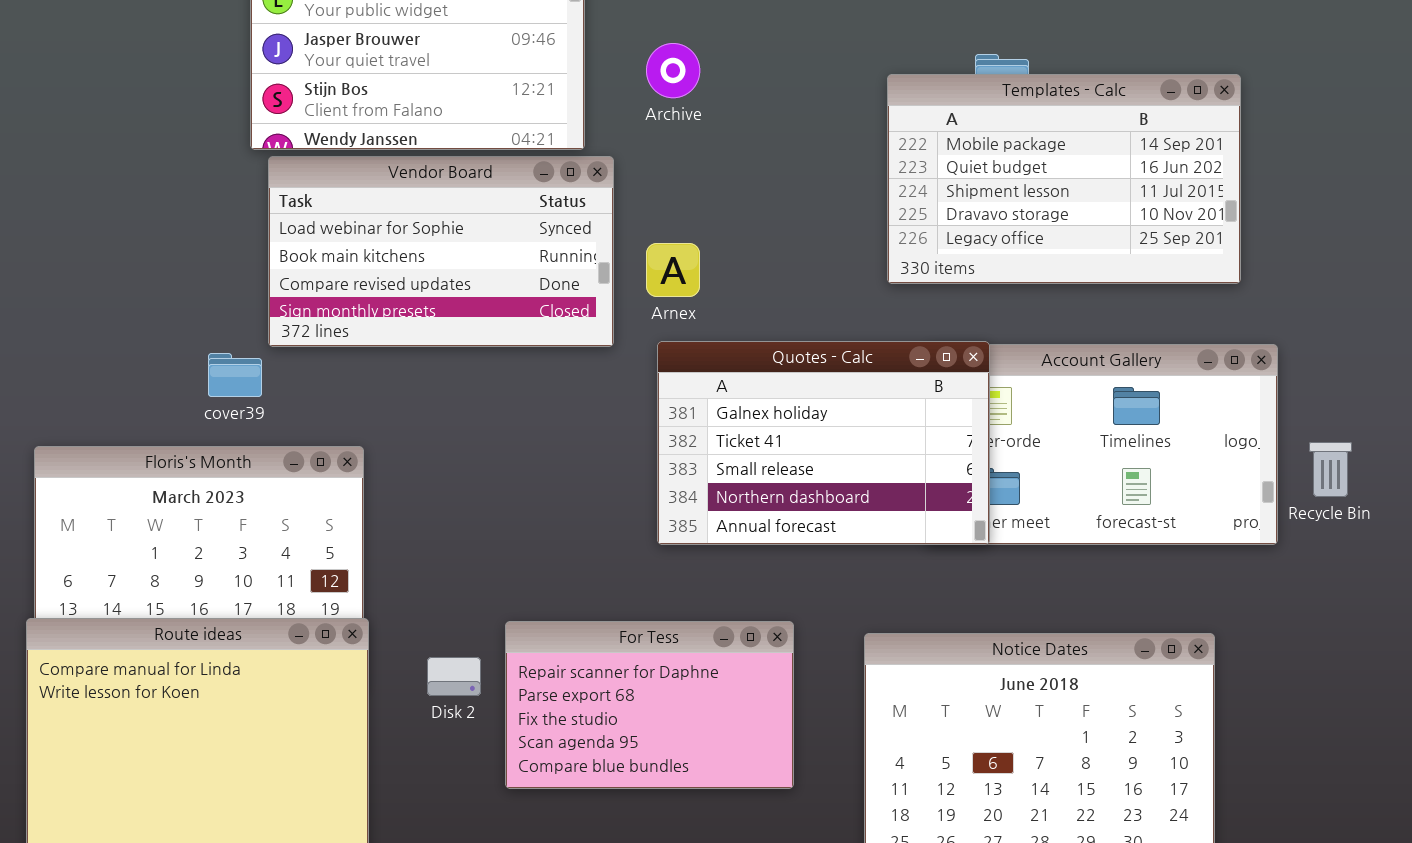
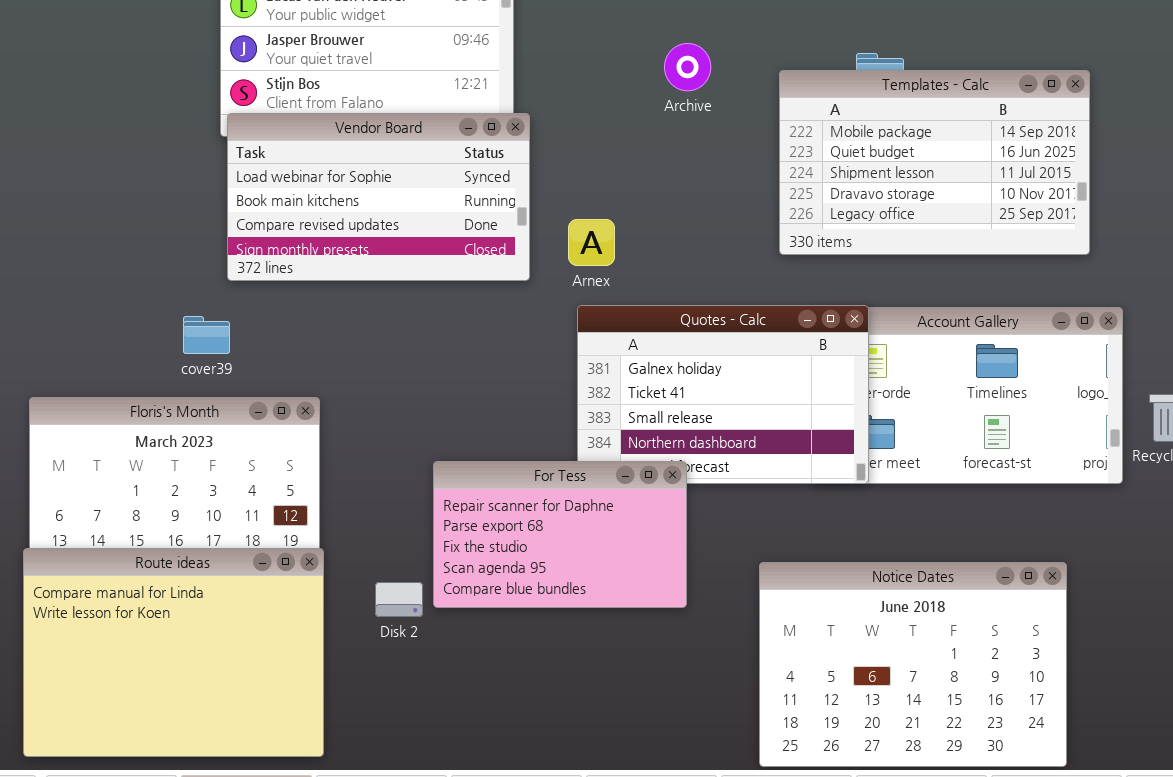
Archive: [646,43,700,98] -> [664,43,711,91], moved
Vendor Board: [268,156,614,347] -> [227,113,530,281], moved
For Tess: [505,621,794,789] -> [433,461,687,608], moved

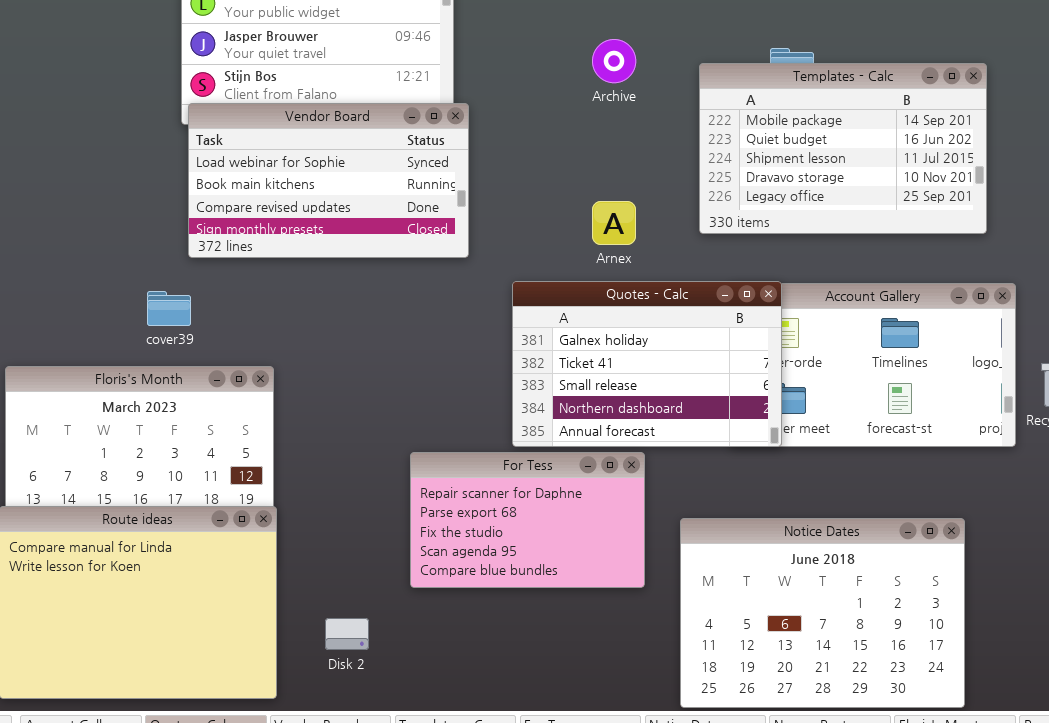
Arnex: [568,219,615,266] -> [592,201,636,245], moved
For Tess: [433,461,687,608] -> [410,452,645,588], moved
Disk 2: [375,582,423,617] -> [325,618,369,650], moved

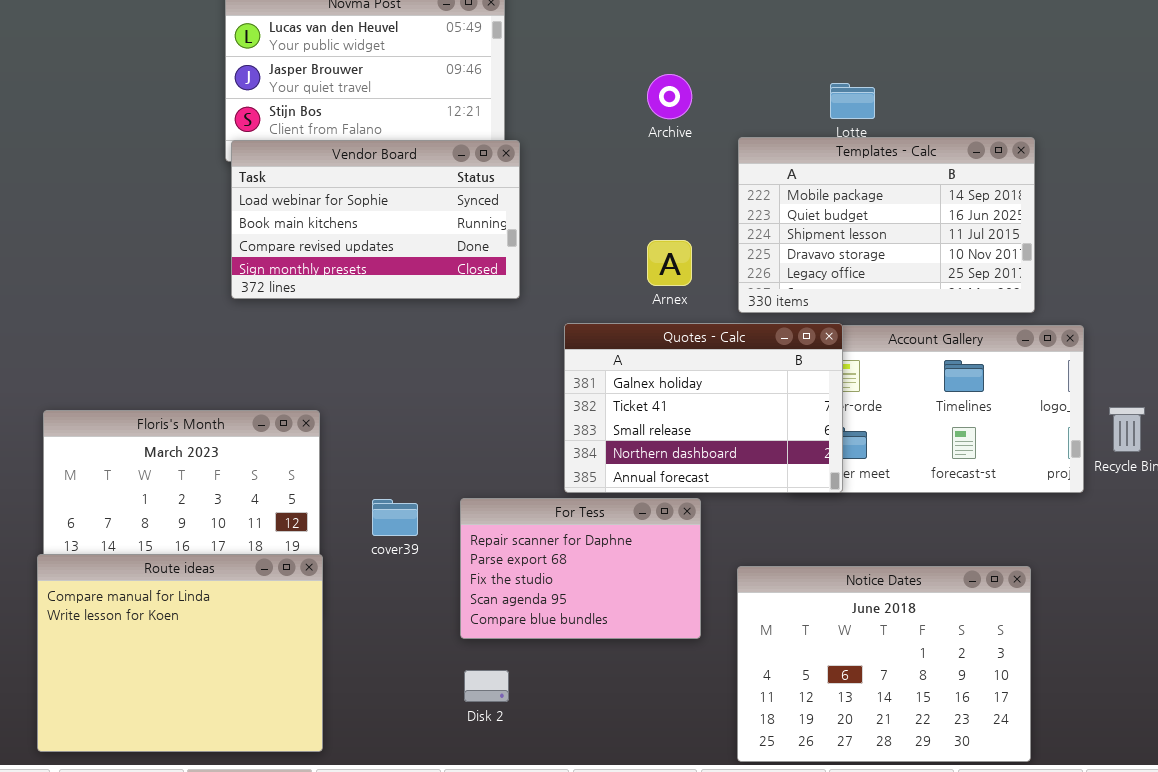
Templates - Calc: [699,63,987,234] -> [738,137,1035,313], moved
cover39: [147,291,191,326] -> [372,499,418,536], moved
Disk 2: [325,618,369,650] -> [464,670,509,702], moved

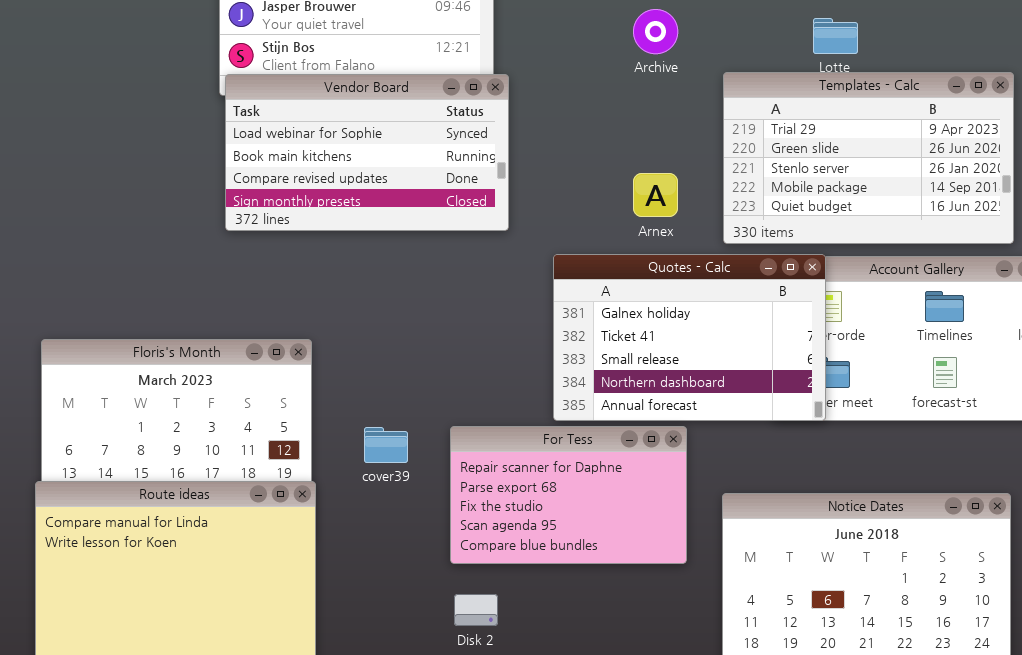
Templates - Calc: [738,137,1035,313] -> [723,72,1014,244], scrolled up 3 rows

